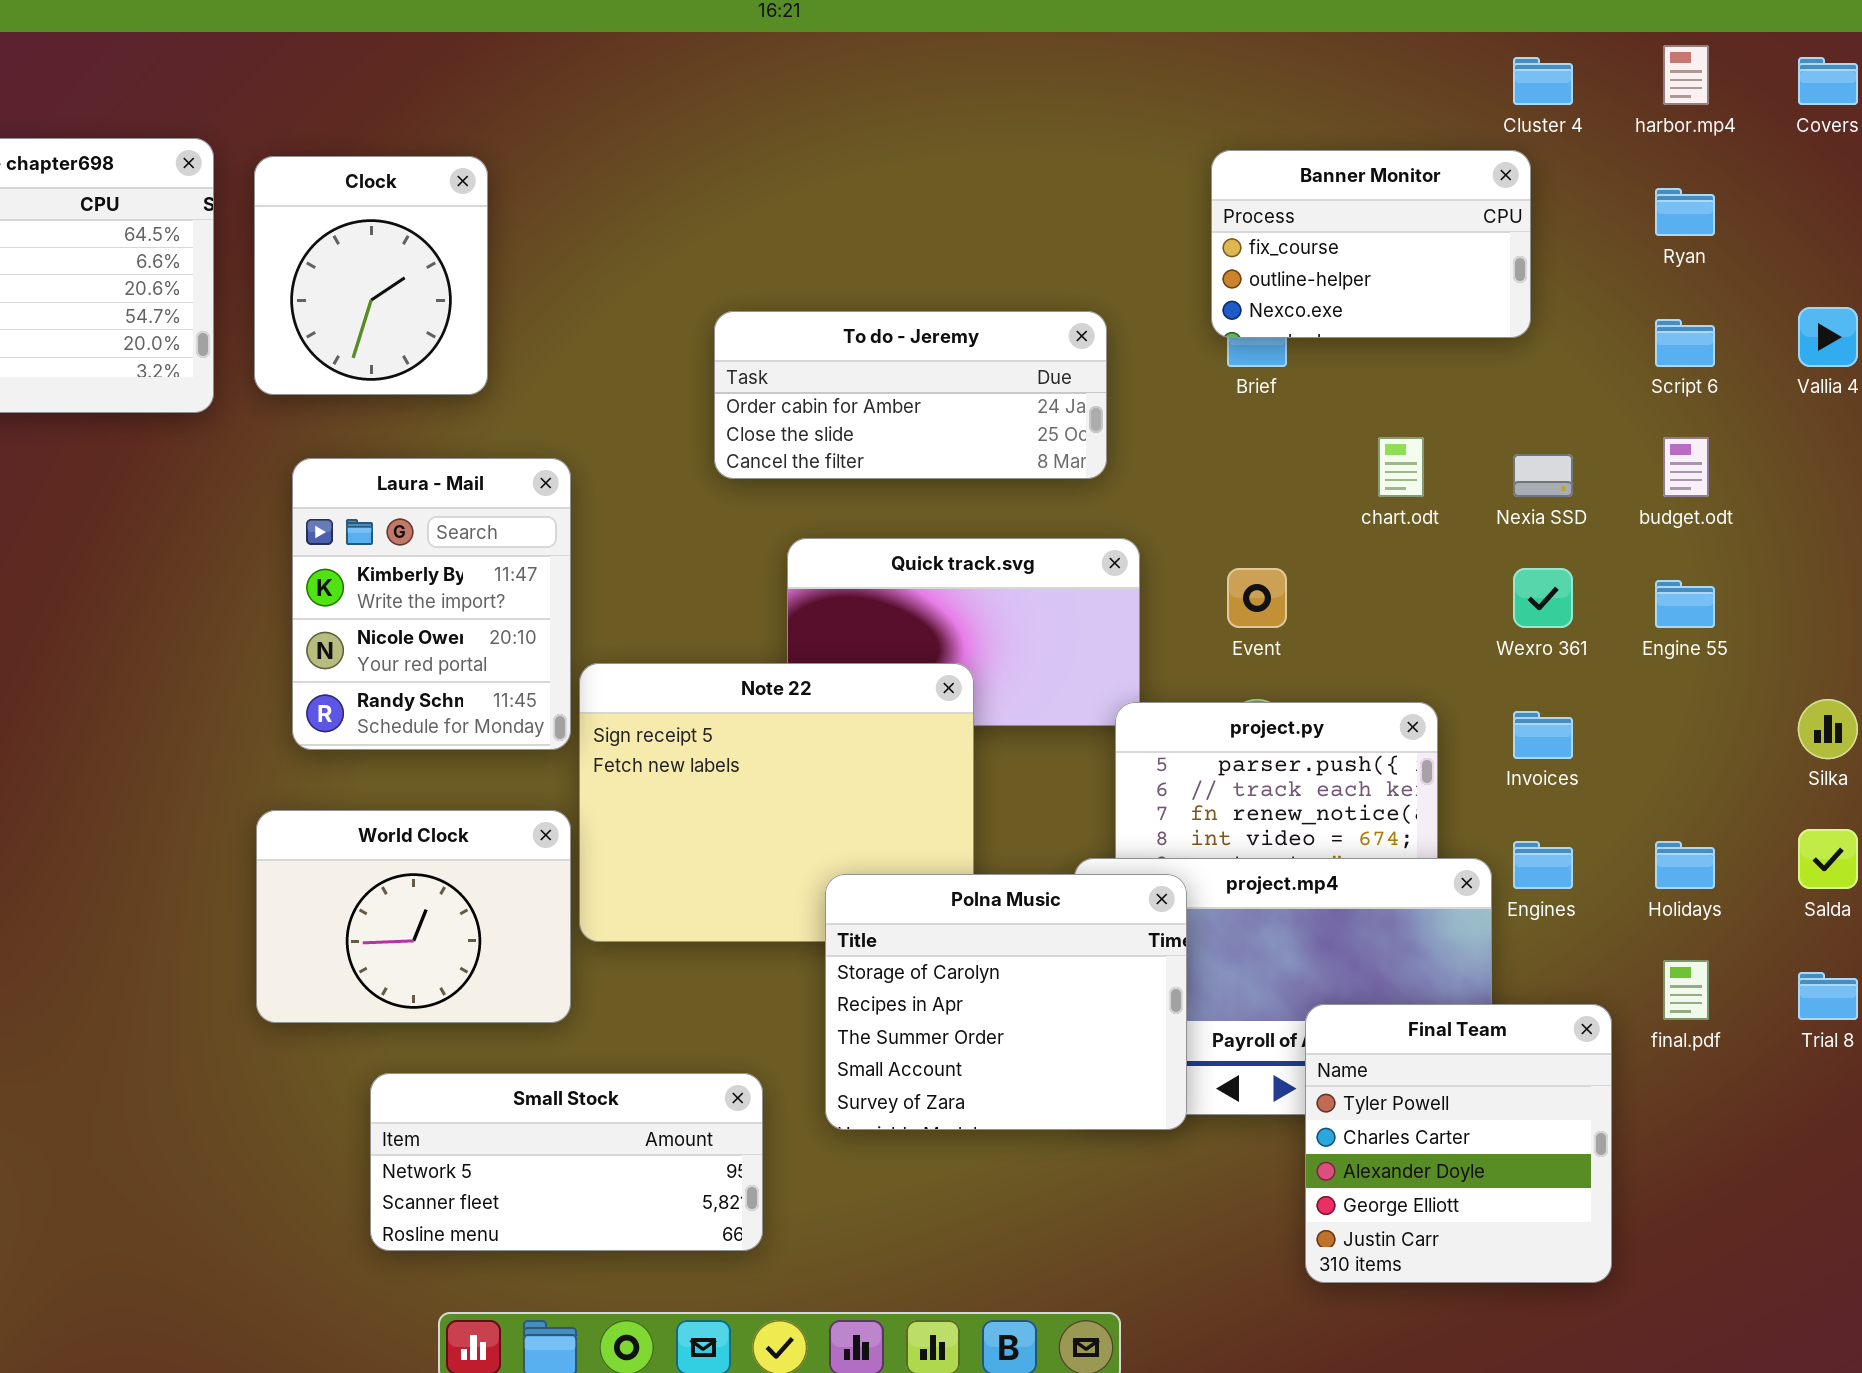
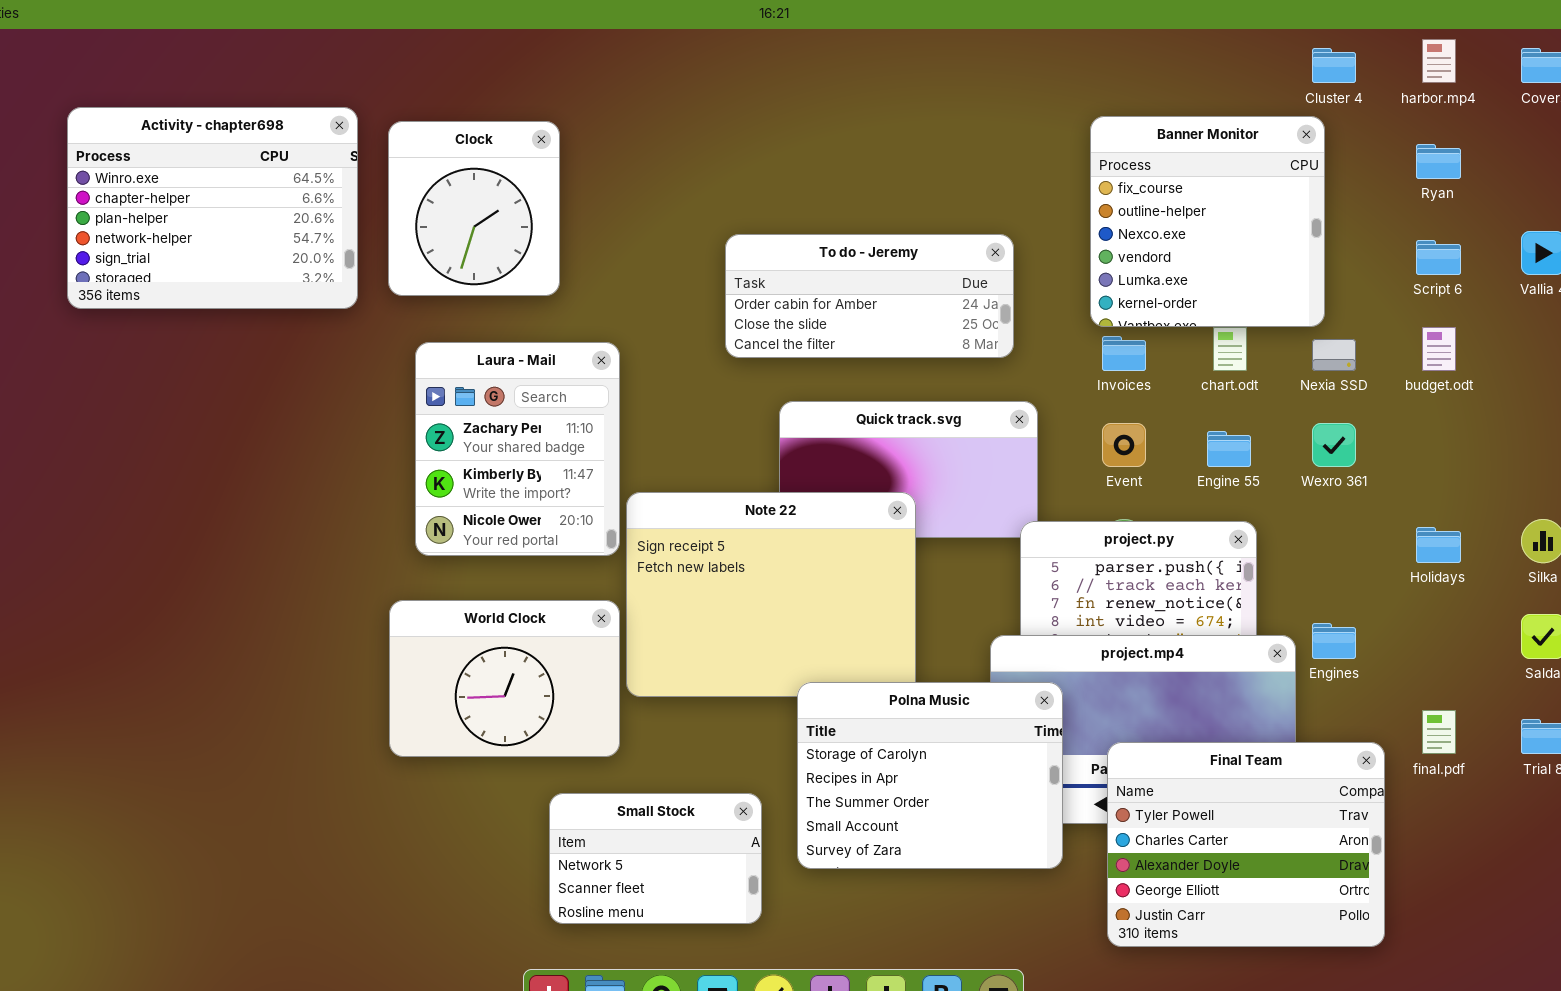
Banner Monitor: [1211,150,1531,338] -> [1090,116,1325,327], resized
Laura - Mail: [292,458,571,750] -> [415,342,620,556], scrolled up 1 row
Engine 55: [1655,580,1715,628] -> [1207,431,1251,467], moved
Invoices: [1513,711,1573,759] -> [1102,336,1146,371], moved
Holidays: [1655,841,1715,889] -> [1416,527,1461,563], moved
Polna Music: [825,874,1187,1130] -> [797,682,1063,869], moved
Final Team: [1305,1004,1612,1283] -> [1107,742,1385,947], resized
Small Stock: [370,1073,763,1251] -> [549,793,762,924], resized

